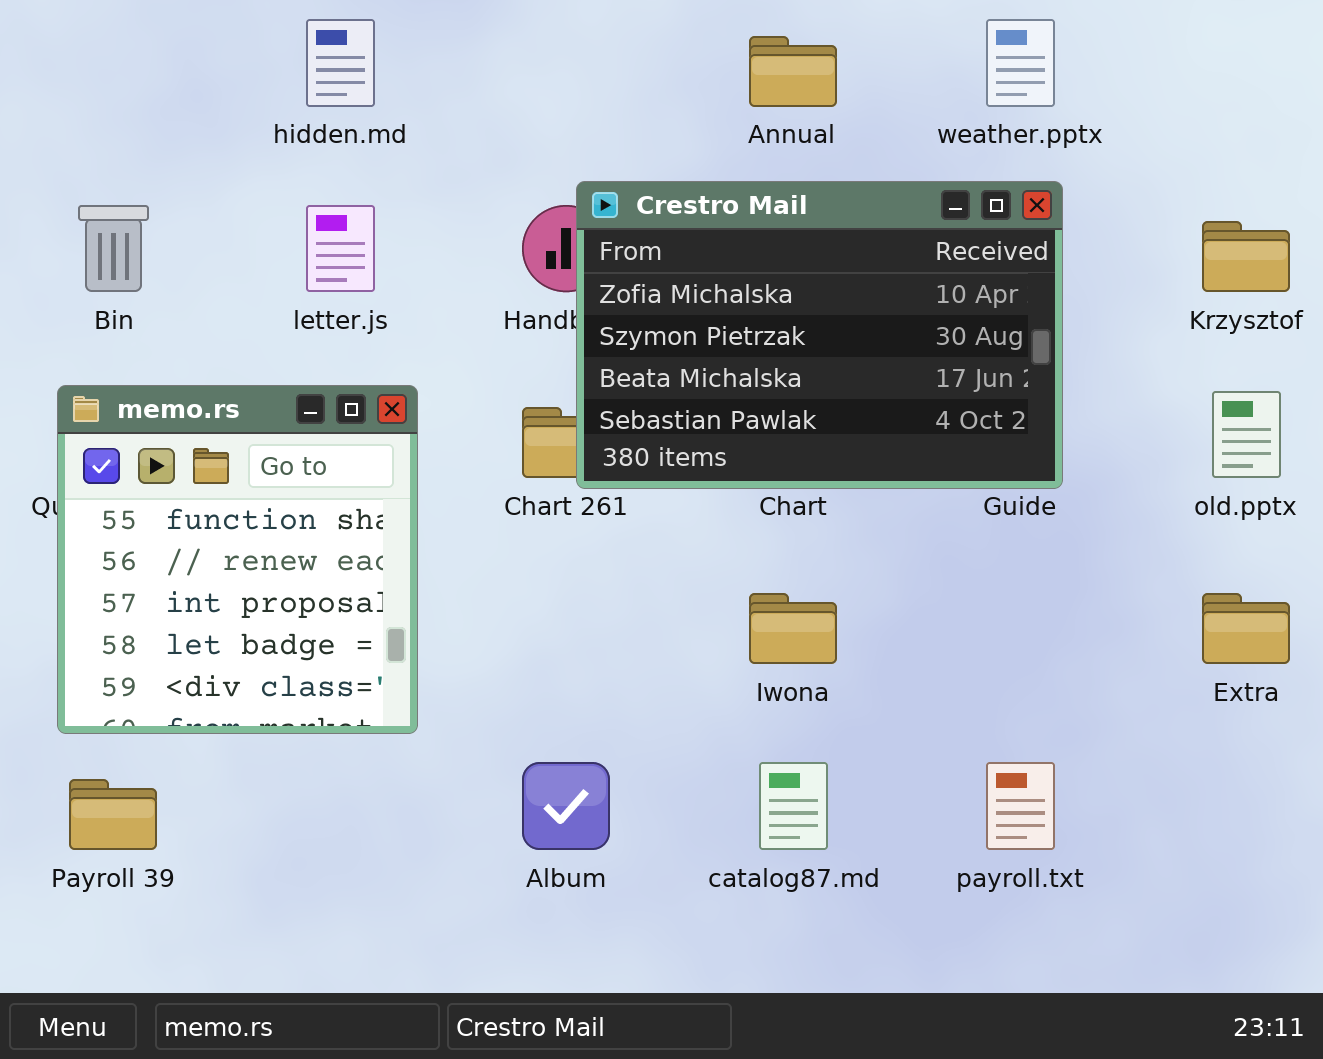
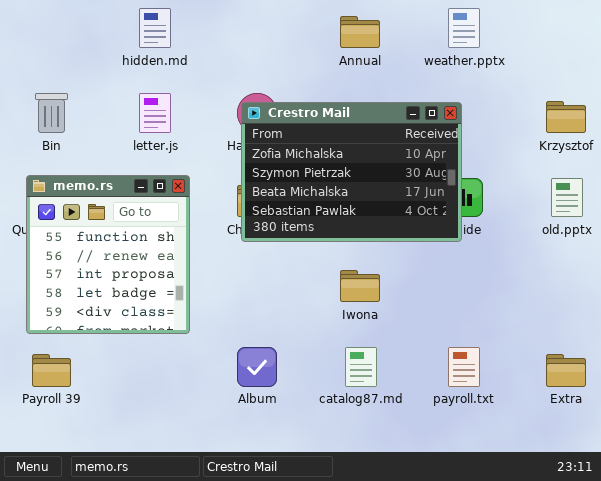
Crestro Mail: [576,181,1063,489] -> [241,102,462,242], moved
Extra: [1202,593,1290,664] -> [546,354,586,387], moved

